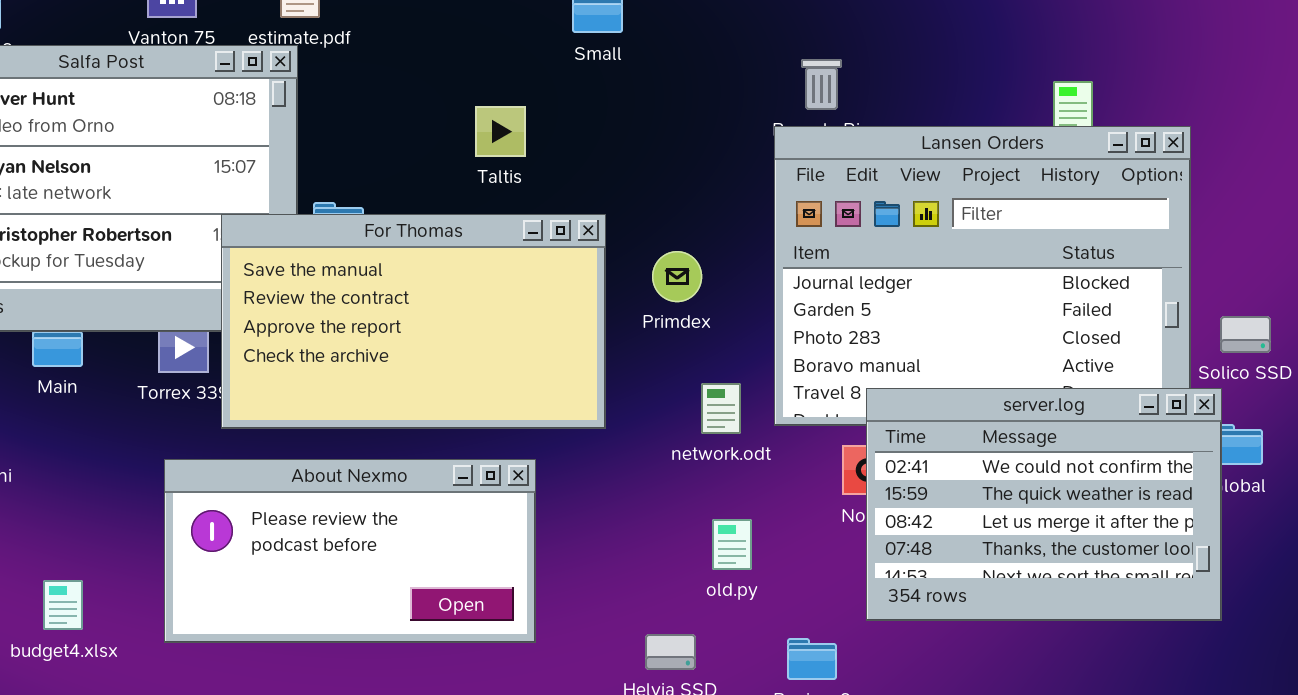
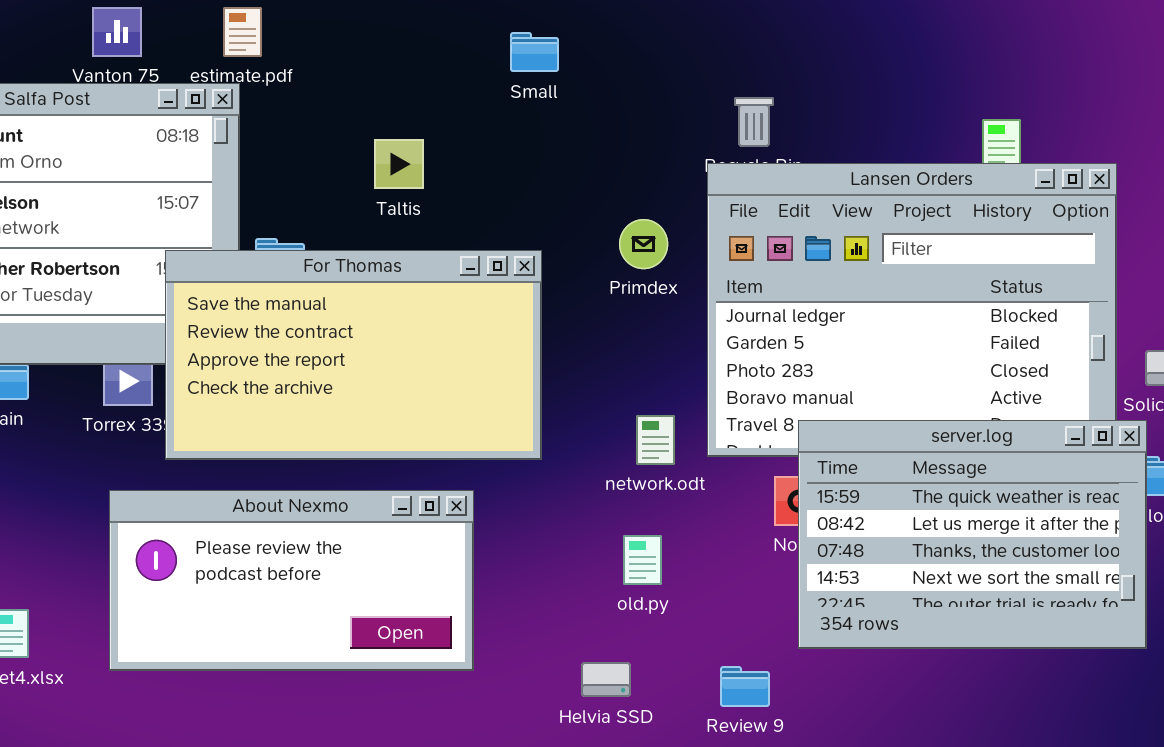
Taltis: [475,106,526,157] -> [374,139,424,189], moved
Primdex: [652,251,702,302] -> [619,219,668,269], moved
server.log: [866,388,1222,621] -> [798,420,1147,649], scrolled down 1 row
old.py: [712,519,752,570] -> [623,535,662,585], moved

